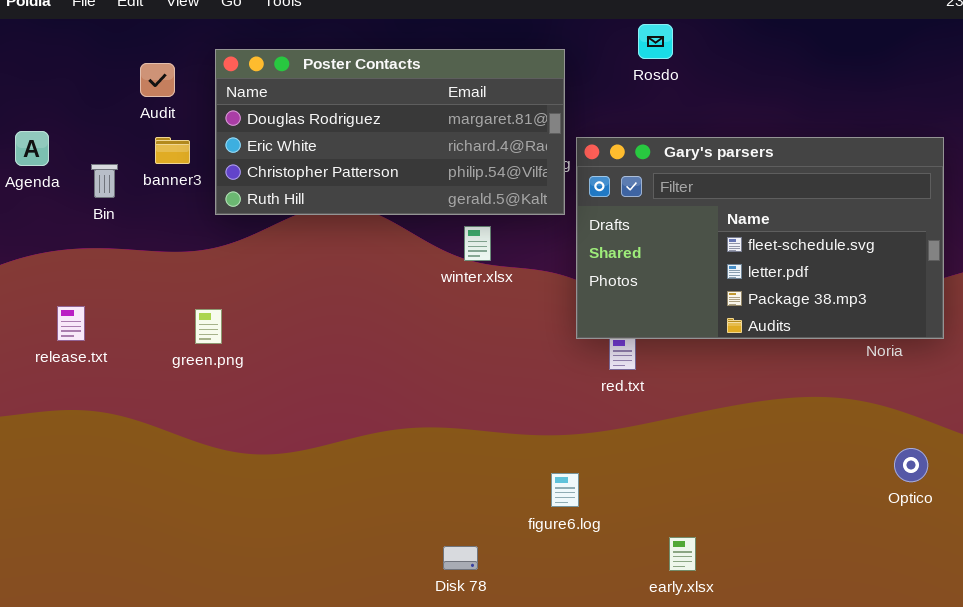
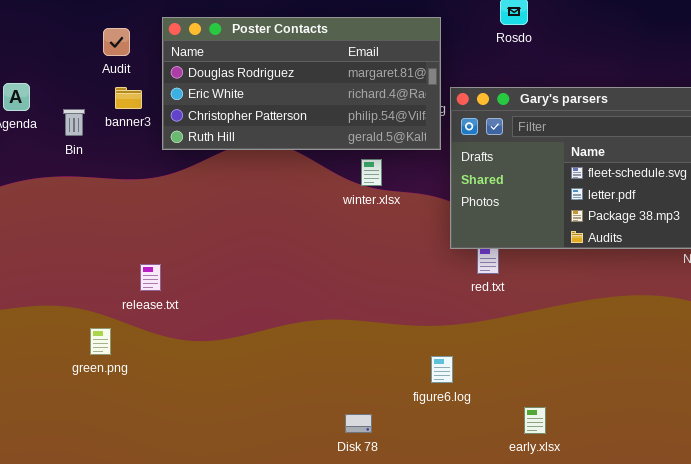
release.txt: [57,306,85,341] -> [140,264,161,291], moved
green.png: [195,309,222,344] -> [90,328,111,355], moved

